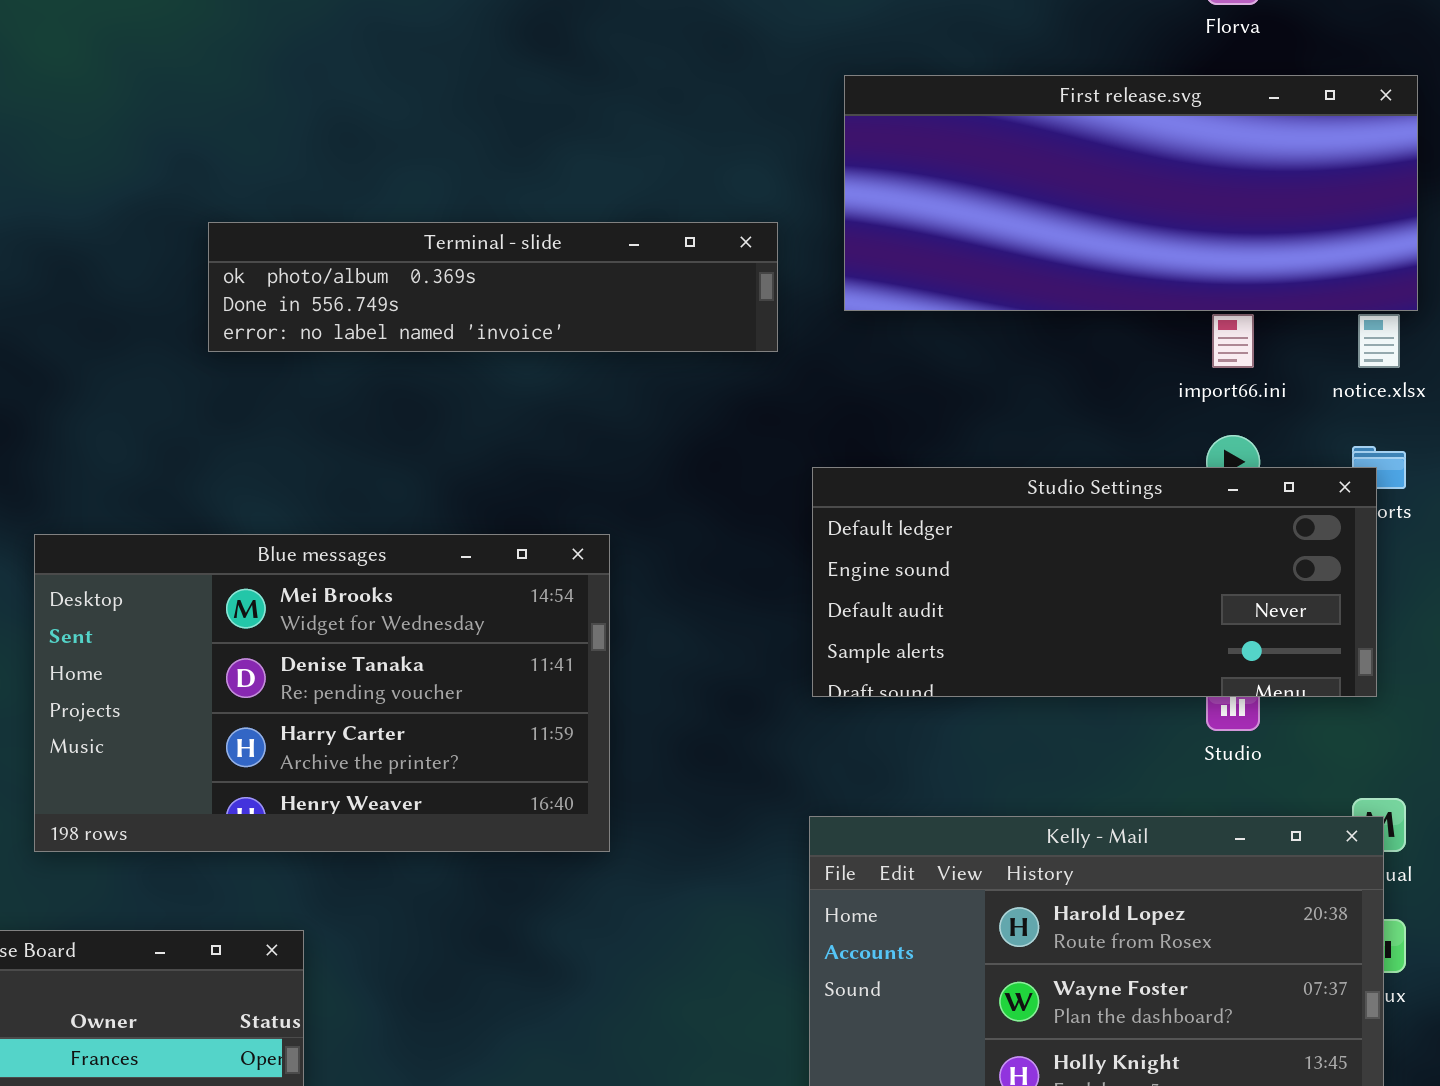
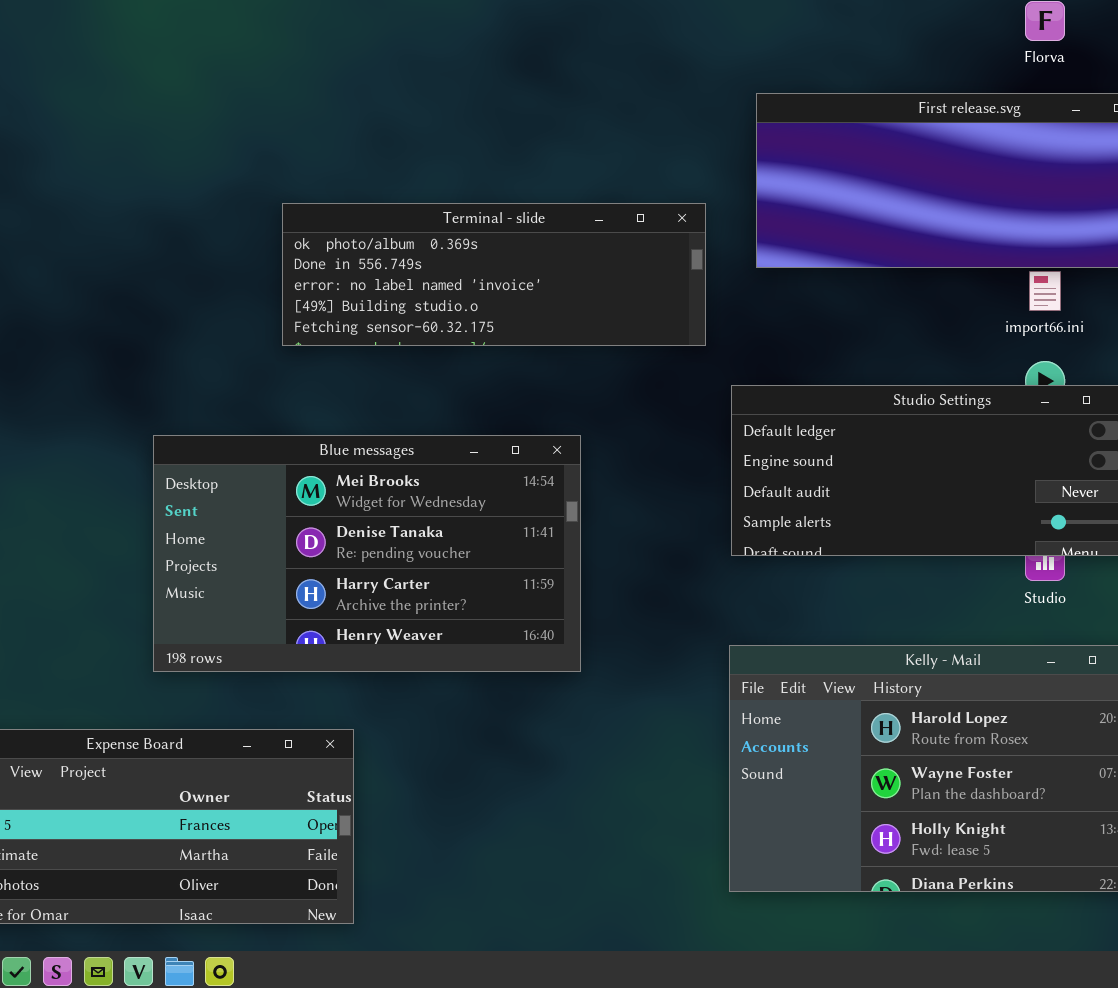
Terminal - slide: [208,222,778,352] -> [282,203,706,346], resized

